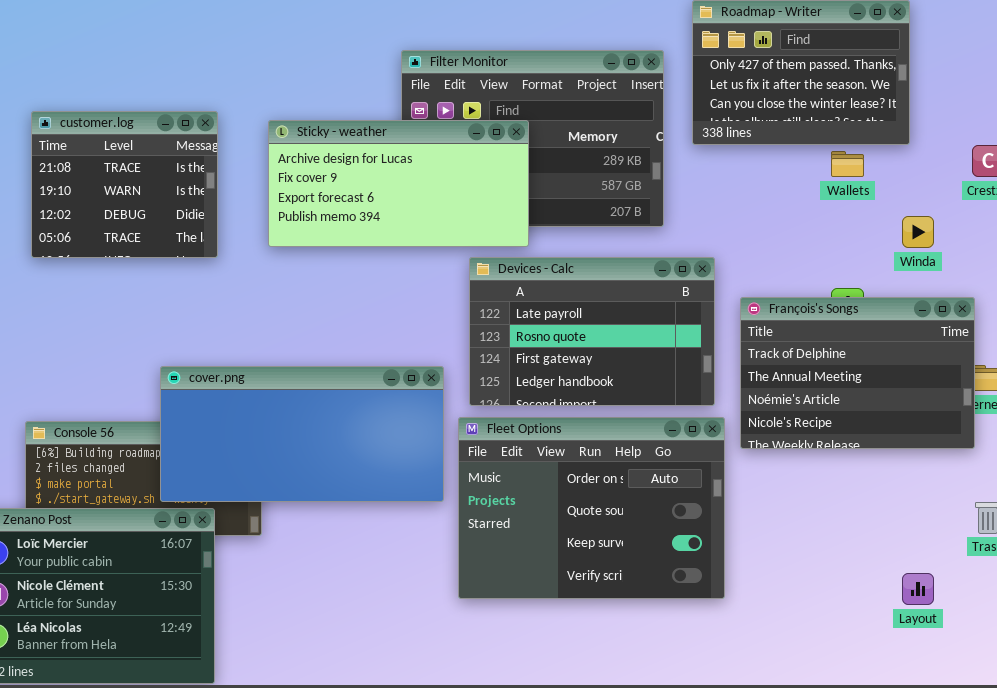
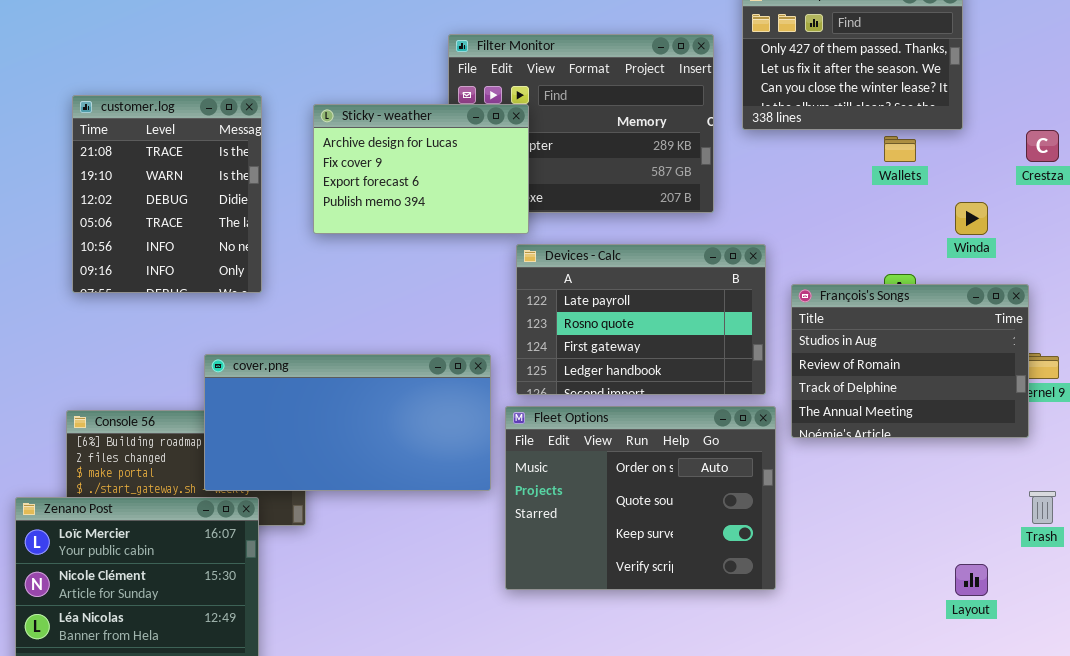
customer.log: [31,111,218,258] -> [72,95,262,293], resized
Sticky - weather: [268,120,529,247] -> [313,104,529,234], resized
François's Songs: [740,297,975,449] -> [791,284,1029,438], scrolled up 2 rows

